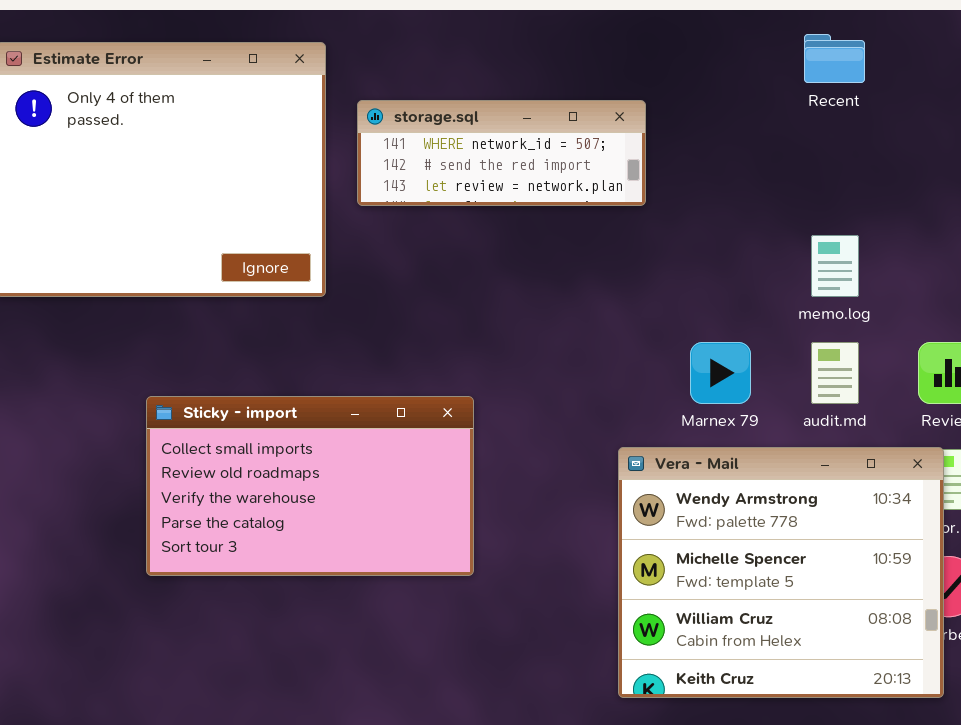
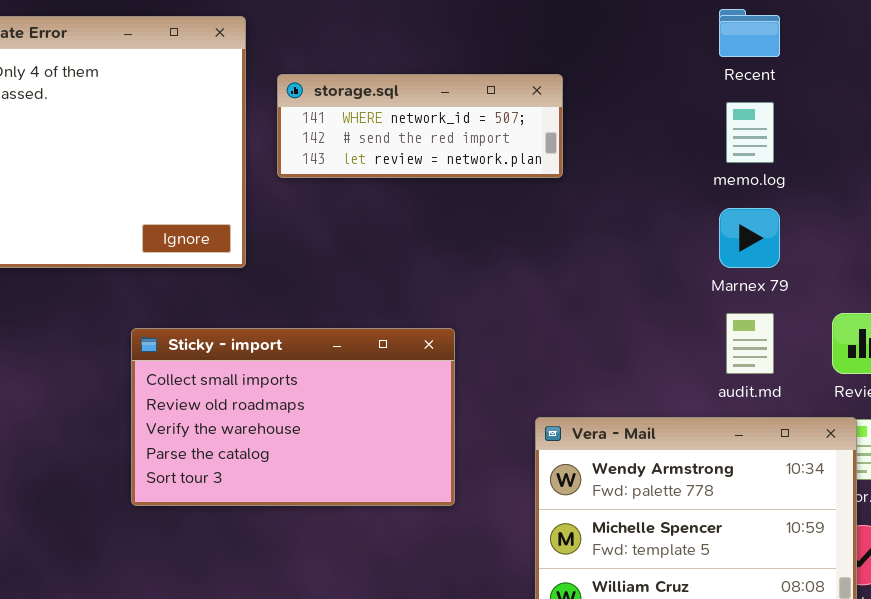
memo.log: [811,235,859,297] -> [726,102,774,163], moved
Marnex 79: [690,342,751,404] -> [719,208,780,268], moved
Sticky - import: [146,396,474,576] -> [131,328,455,506], moved

